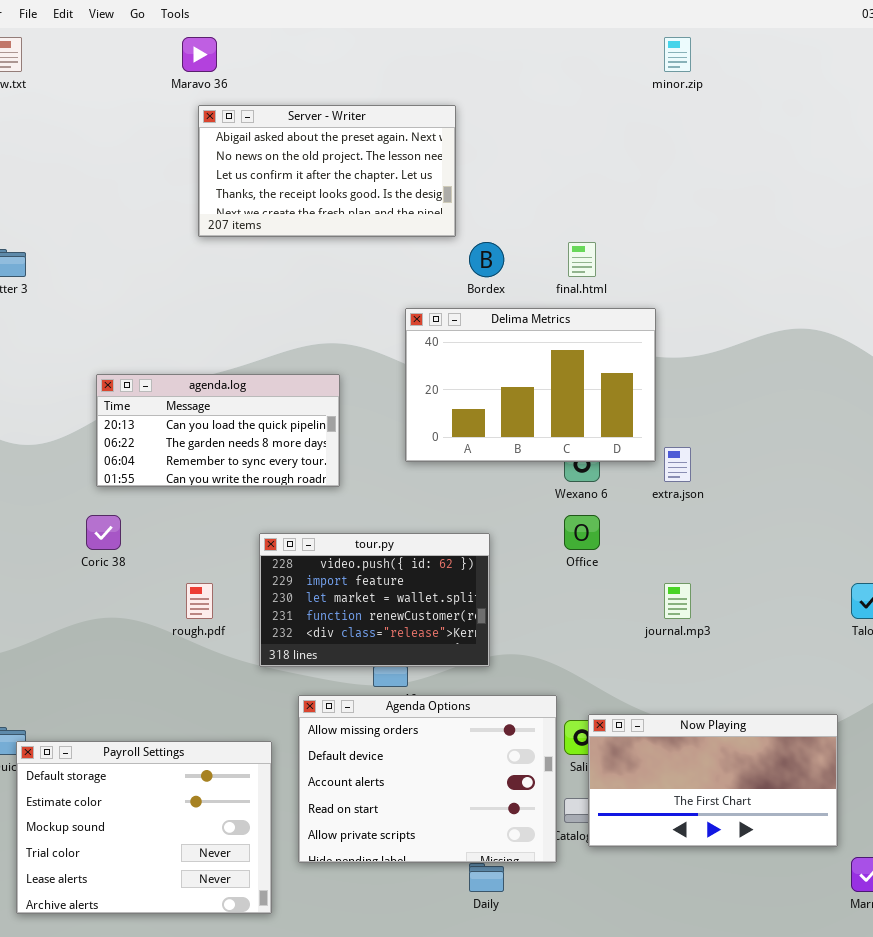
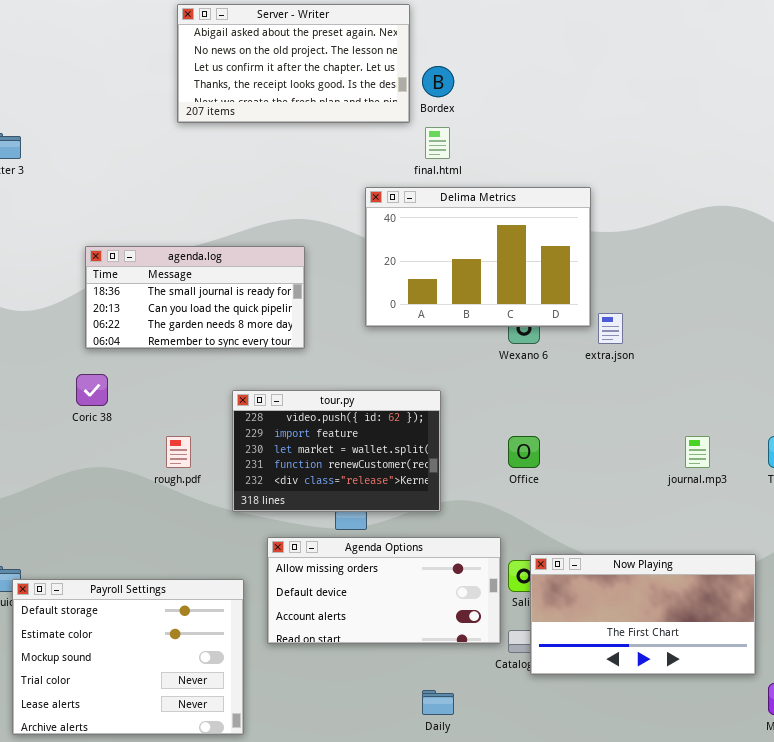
Bordex: [469,242,504,277] -> [422,66,454,97], moved
final.html: [568,242,596,277] -> [425,127,450,159], moved
agenda.log: [96,374,340,487] -> [85,246,305,349], scrolled up 1 row
Office: [564,515,600,550] -> [508,436,540,468], moved
journal.mp3: [664,583,691,619] -> [685,436,710,468], moved
Agenda Options: [298,695,557,863] -> [267,537,501,644], resized

